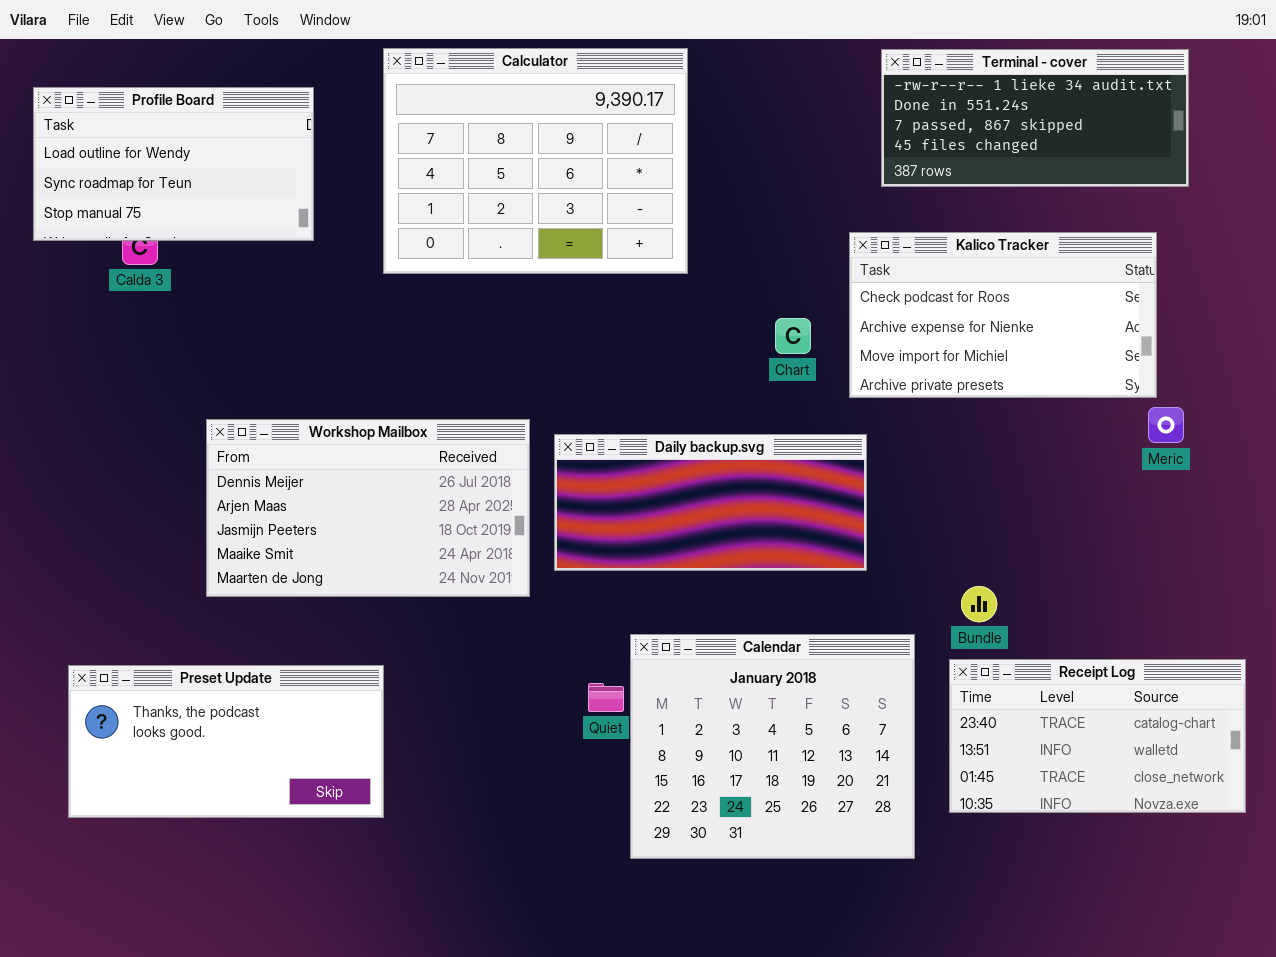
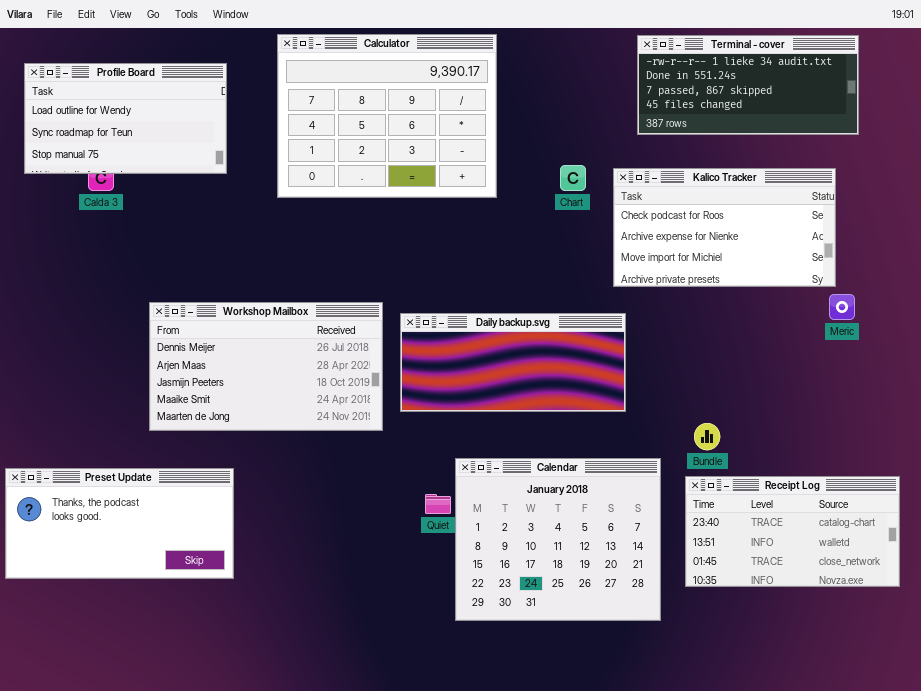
Chart: [775,318,811,354] -> [560,165,586,191], moved
Preset Update: [68,665,384,818] -> [5,468,234,579], moved

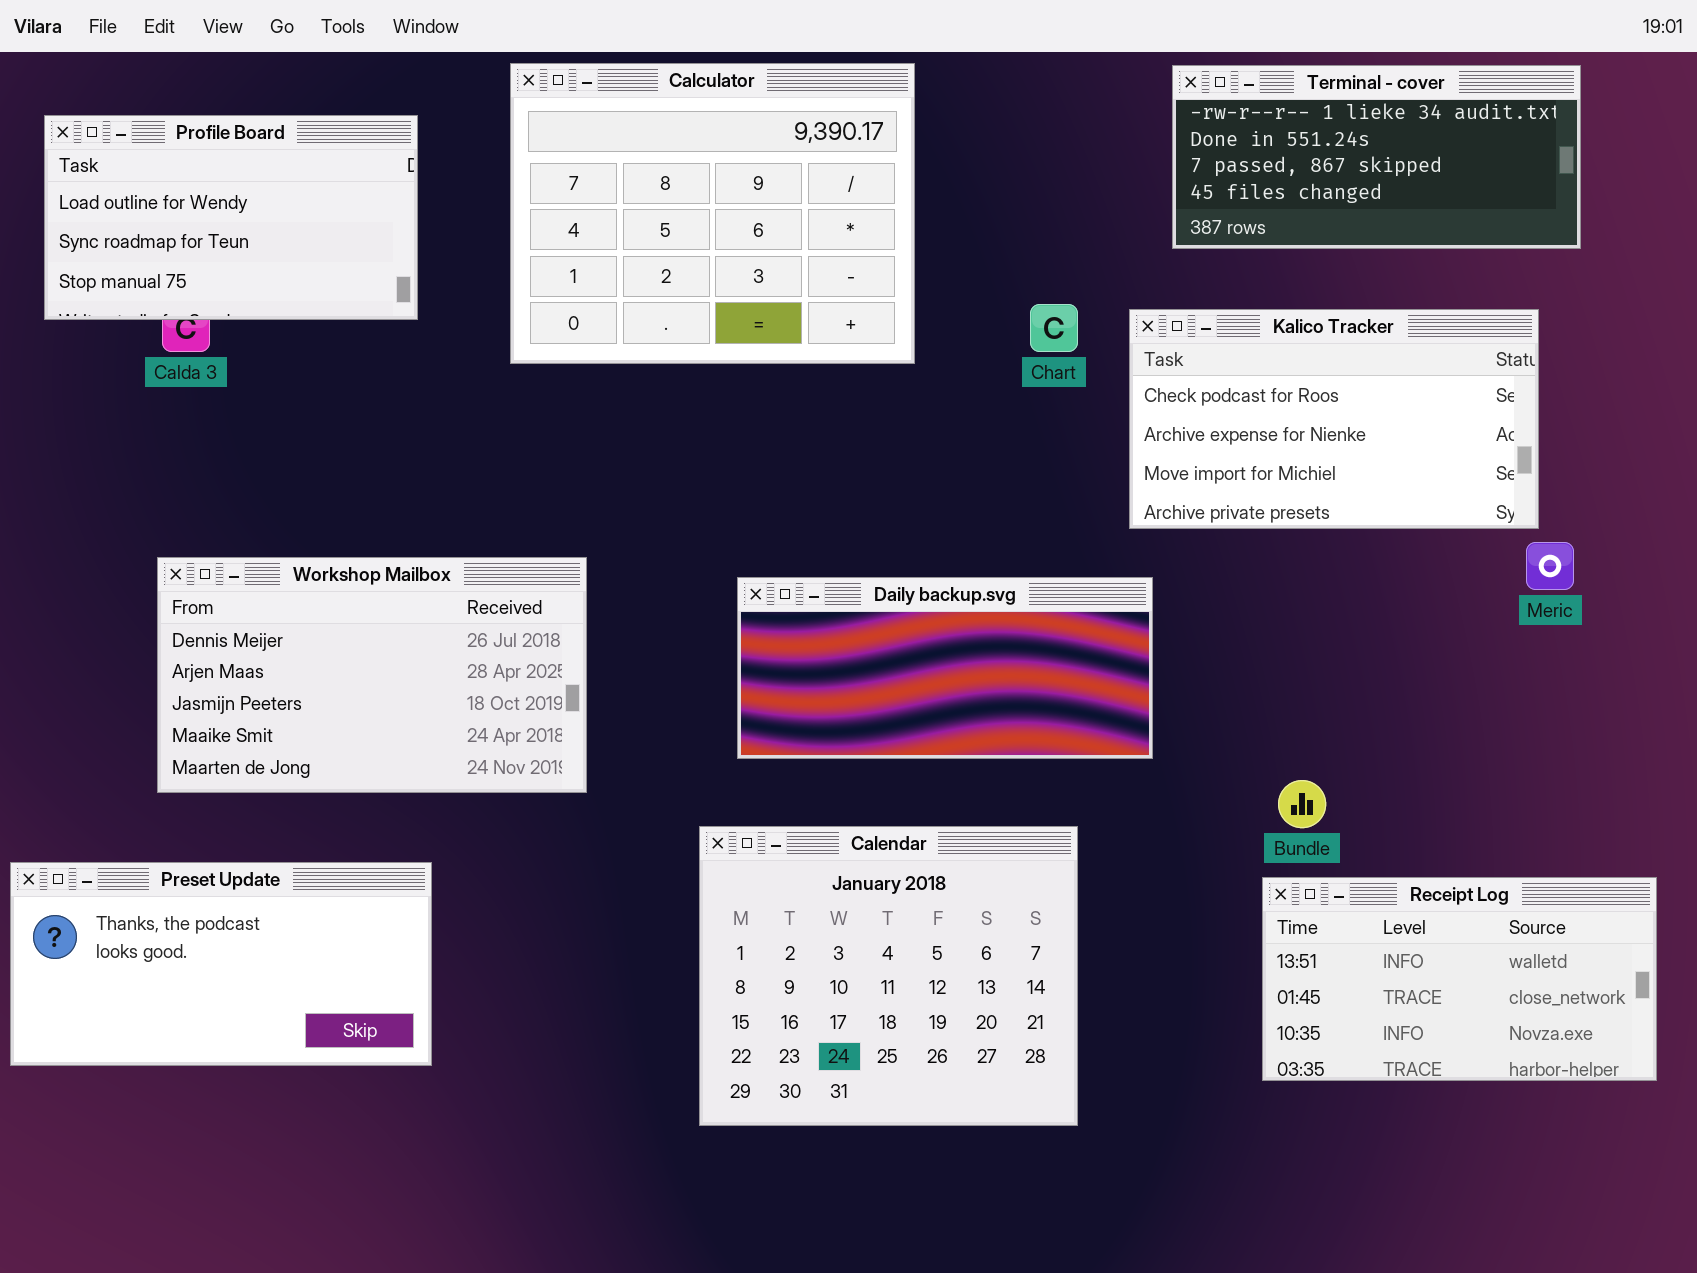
Workshop Mailbox: [149,302,383,431] -> [157,557,587,793], moved
Calendar: [455,458,661,621] -> [699,826,1078,1126], moved
Receipt Log: [685,476,900,587] -> [1262,877,1657,1081], scrolled down 1 row

